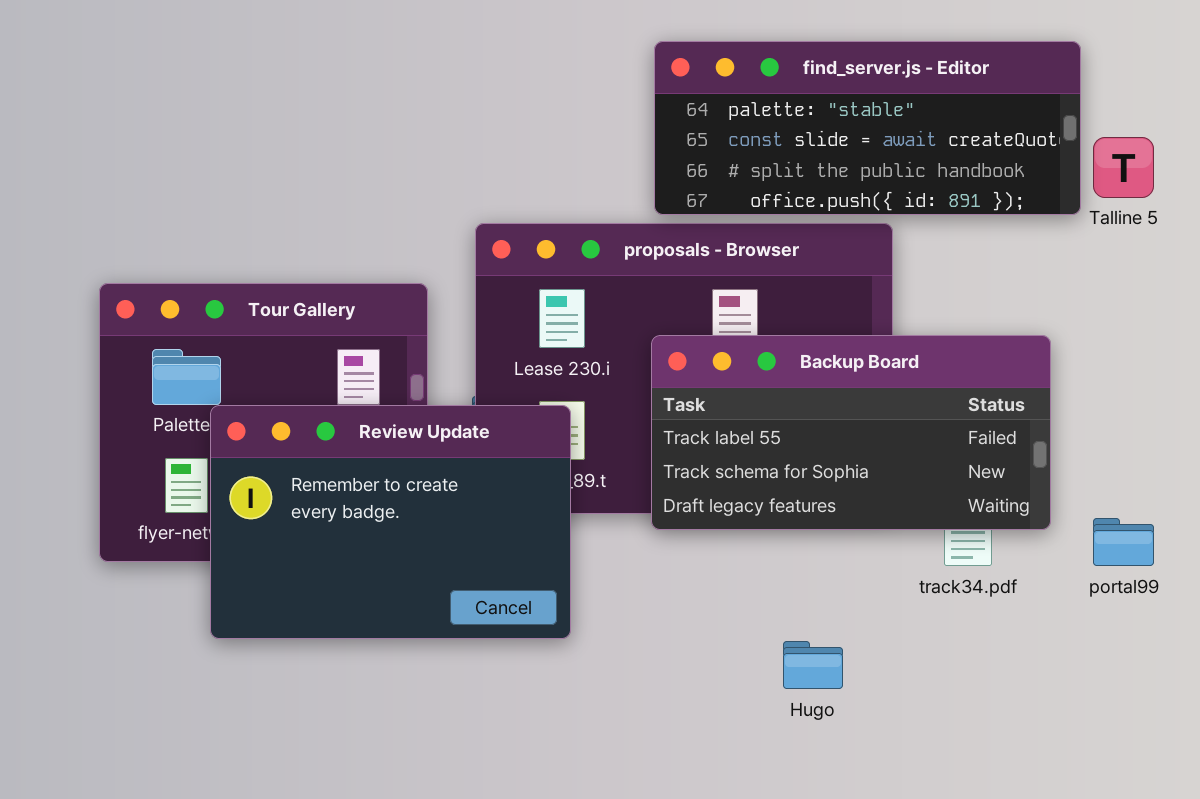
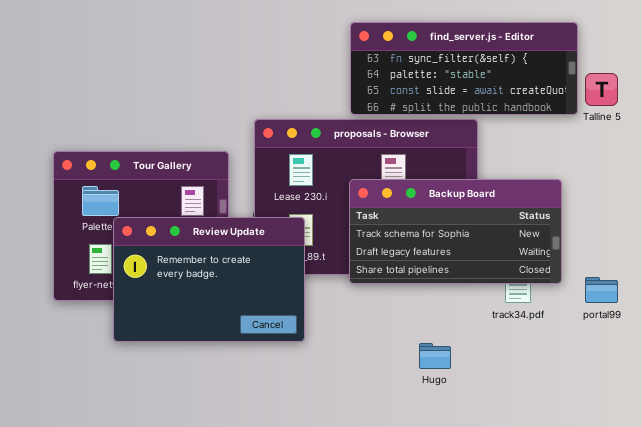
find_server.js - Editor: [654,41,1081,215] -> [350,22,578,115], scrolled up 1 row
Backup Board: [651,335,1051,530] -> [349,179,562,284], scrolled down 1 row

